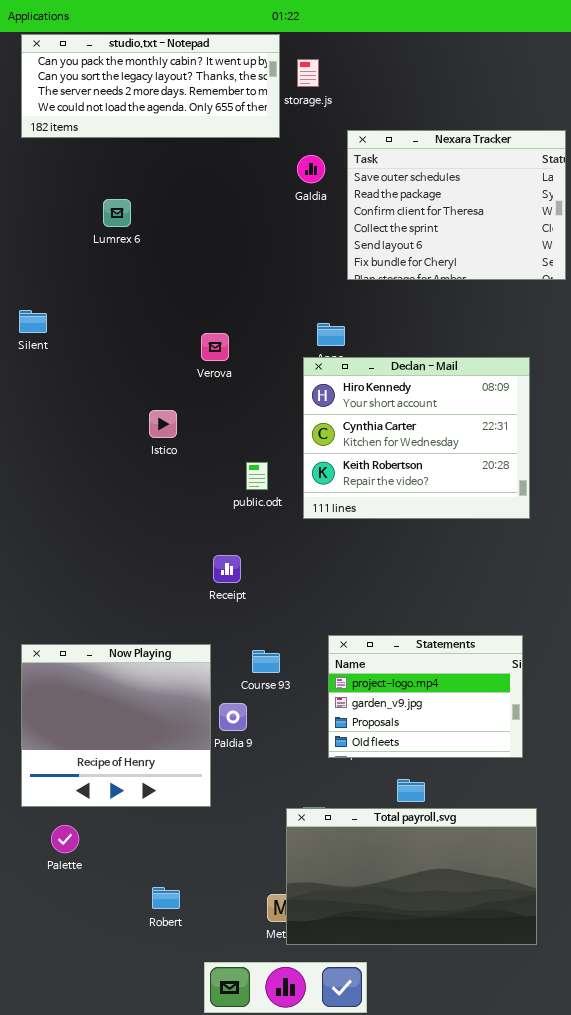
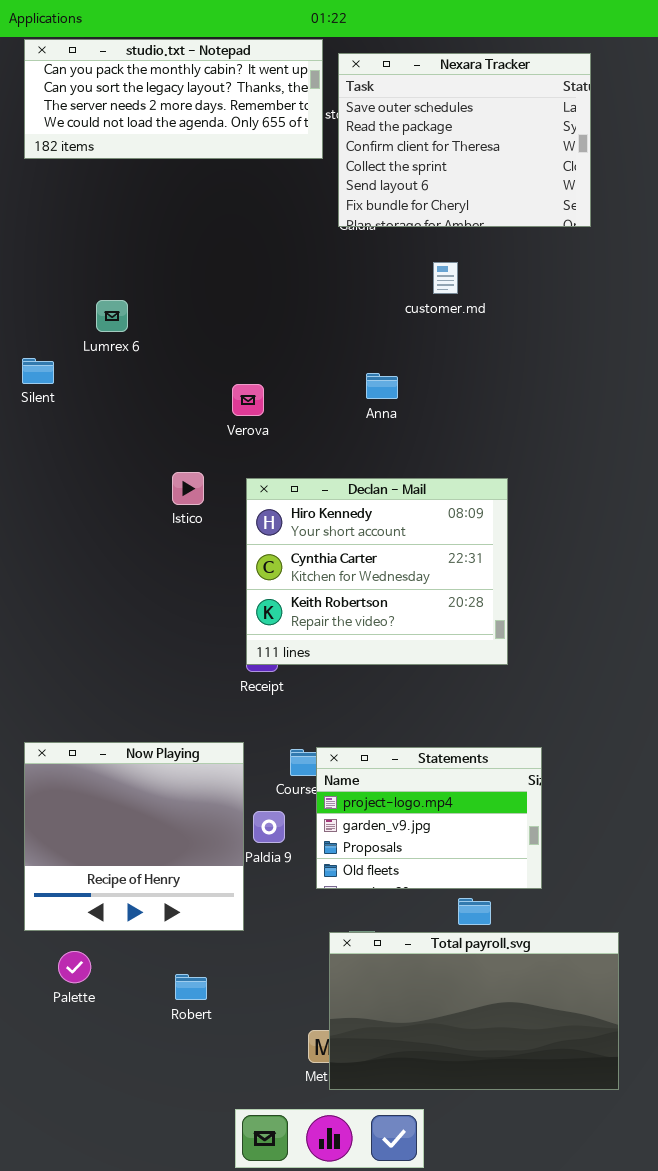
Nexara Tracker: [347,130,566,280] -> [338,53,591,227], moved
Lumrex 6: [103,199,131,227] -> [96,300,128,332], moved
Declan - Mail: [303,357,530,519] -> [246,478,508,665], moved
Statements: [328,635,523,758] -> [316,747,542,889], moved
Robert: [152,887,180,909] -> [175,974,207,1000], moved

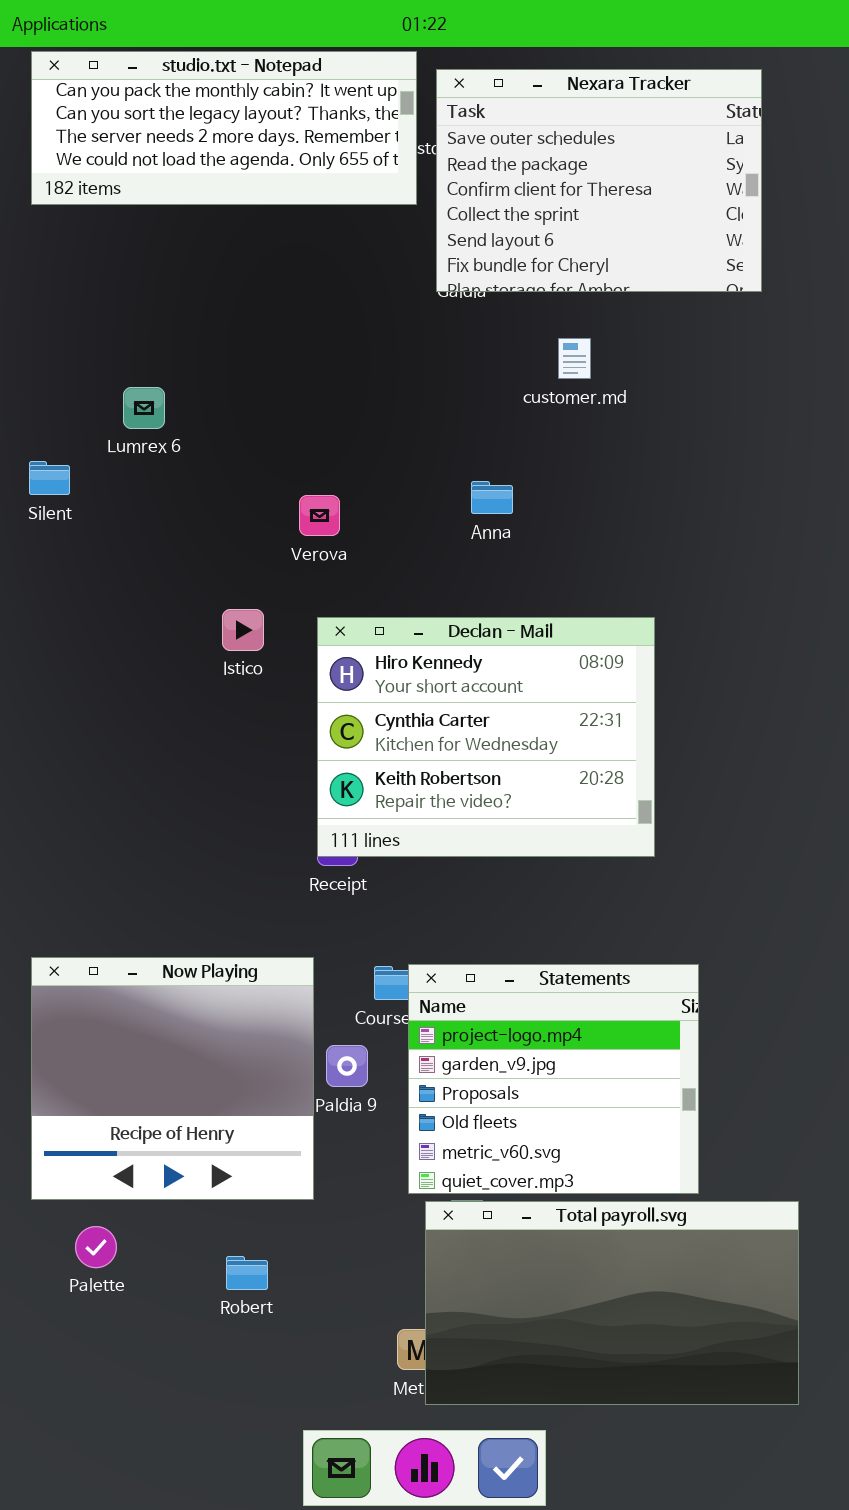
Statements: [316,747,542,889] -> [408,964,699,1194], resized

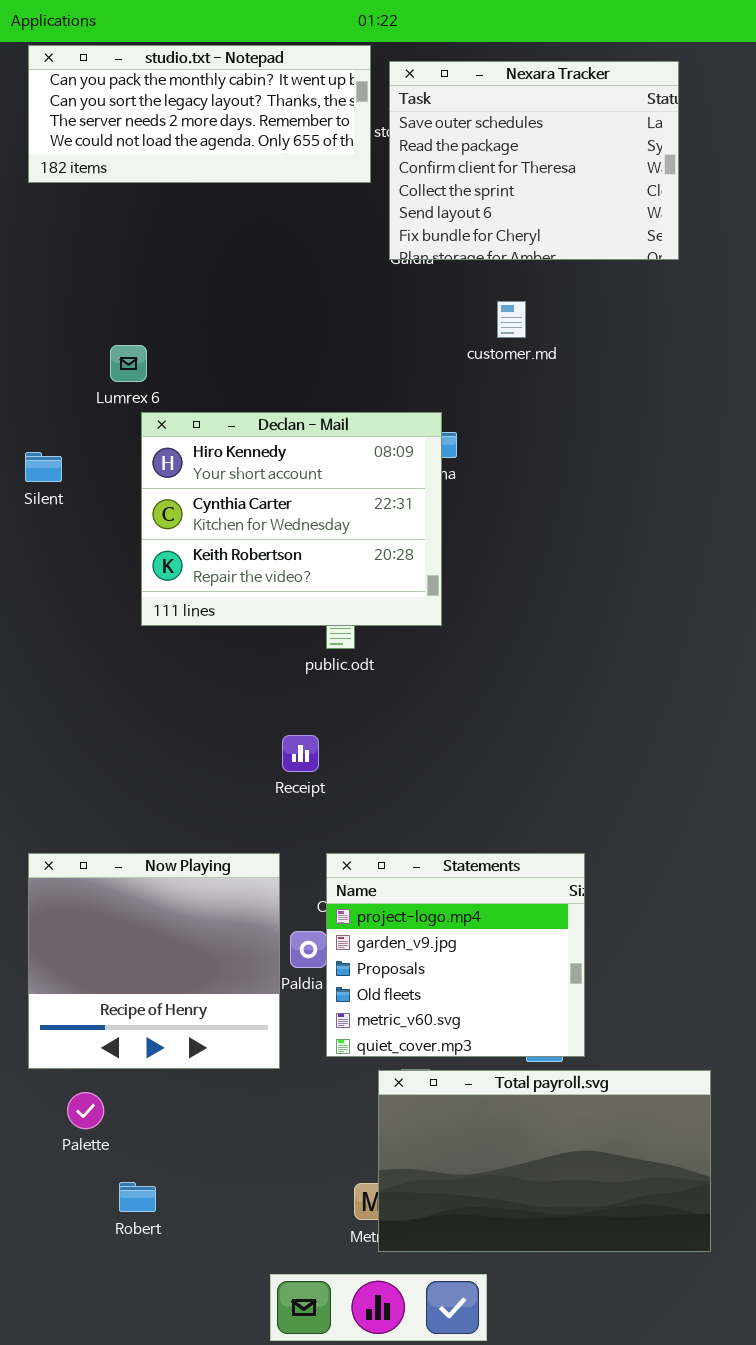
Silent: [29,461,70,495] -> [25,452,62,482], moved
Declan - Mail: [317,617,655,857] -> [141,412,442,626], moved
Statements: [408,964,699,1194] -> [326,853,585,1057], moved
Robert: [226,1256,268,1290] -> [119,1182,156,1212], moved

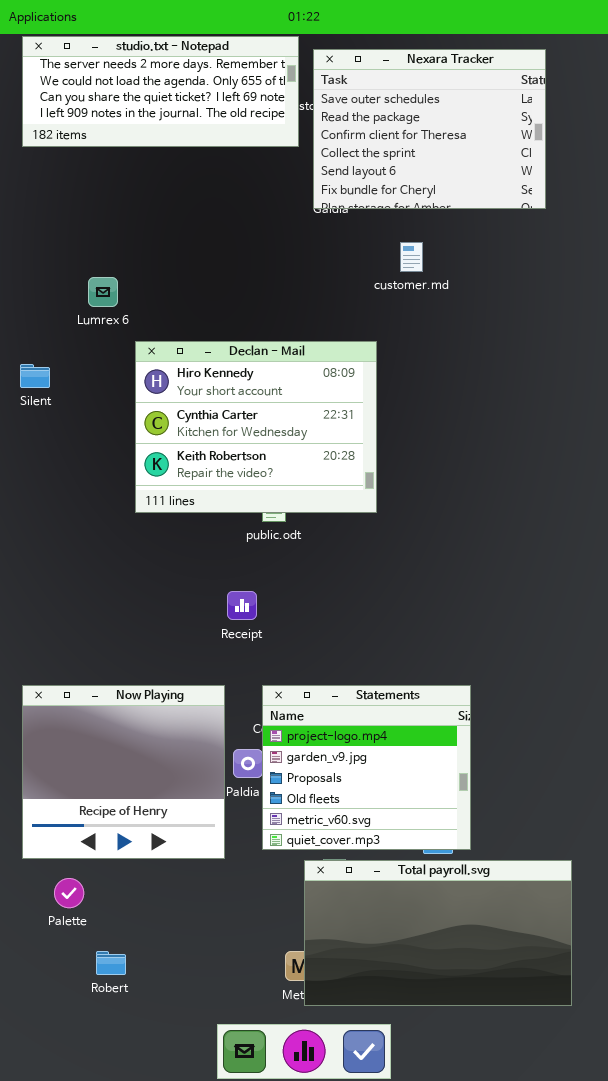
studio.txt - Notepad: [28,45,371,183] -> [22,36,299,147], scrolled down 2 rows
Declan - Mail: [141,412,442,626] -> [135,341,377,513], moved

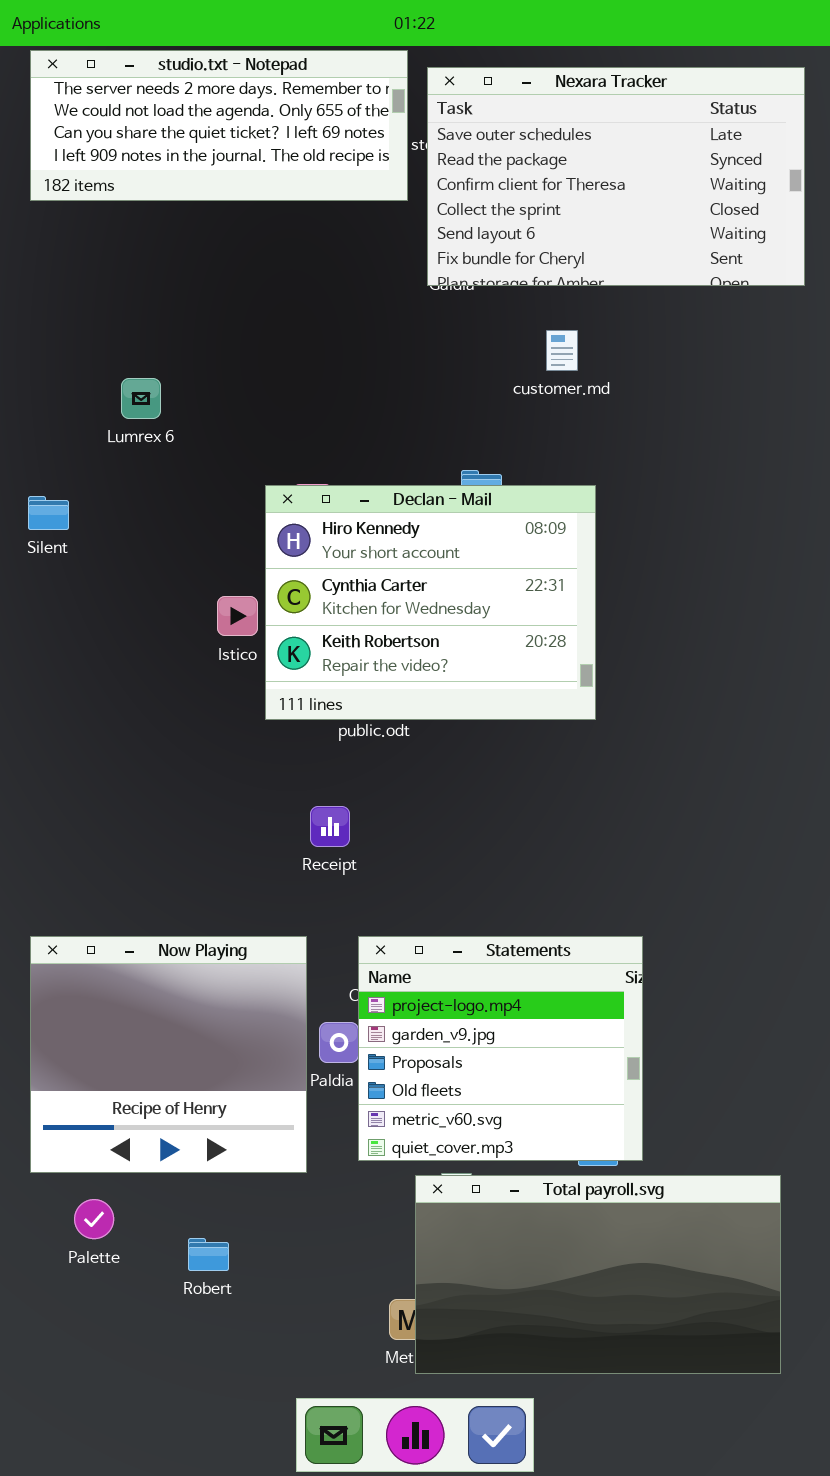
Nexara Tracker: [313,49,546,209] -> [427,67,805,286], resized
Declan - Mail: [135,341,377,513] -> [265,485,596,720], moved
Robert: [96,951,126,975] -> [188,1238,229,1271], moved

